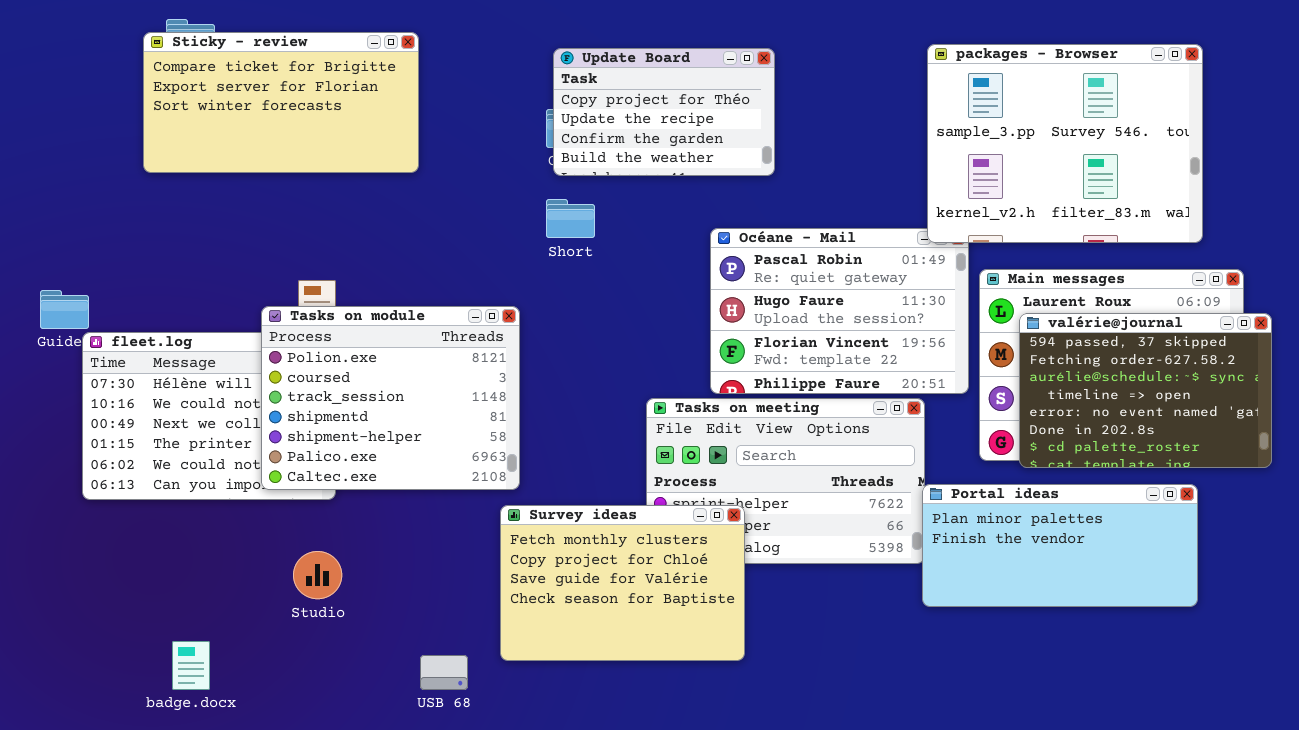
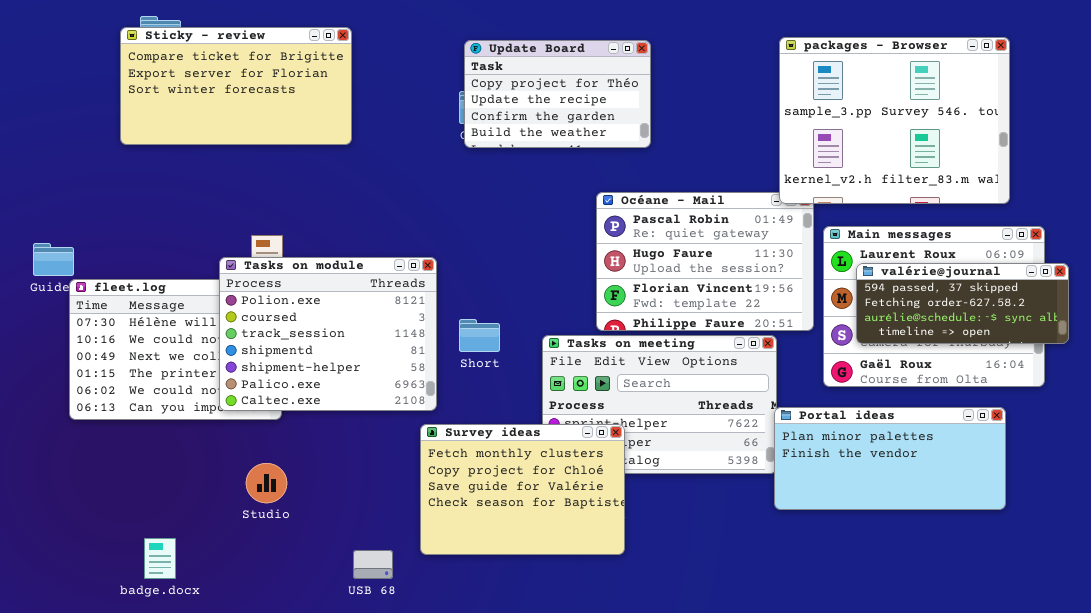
Short: [546,199,595,238] -> [459,319,500,352], moved
valérie@journal: [1019,313,1272,468] -> [856,263,1069,344], resized

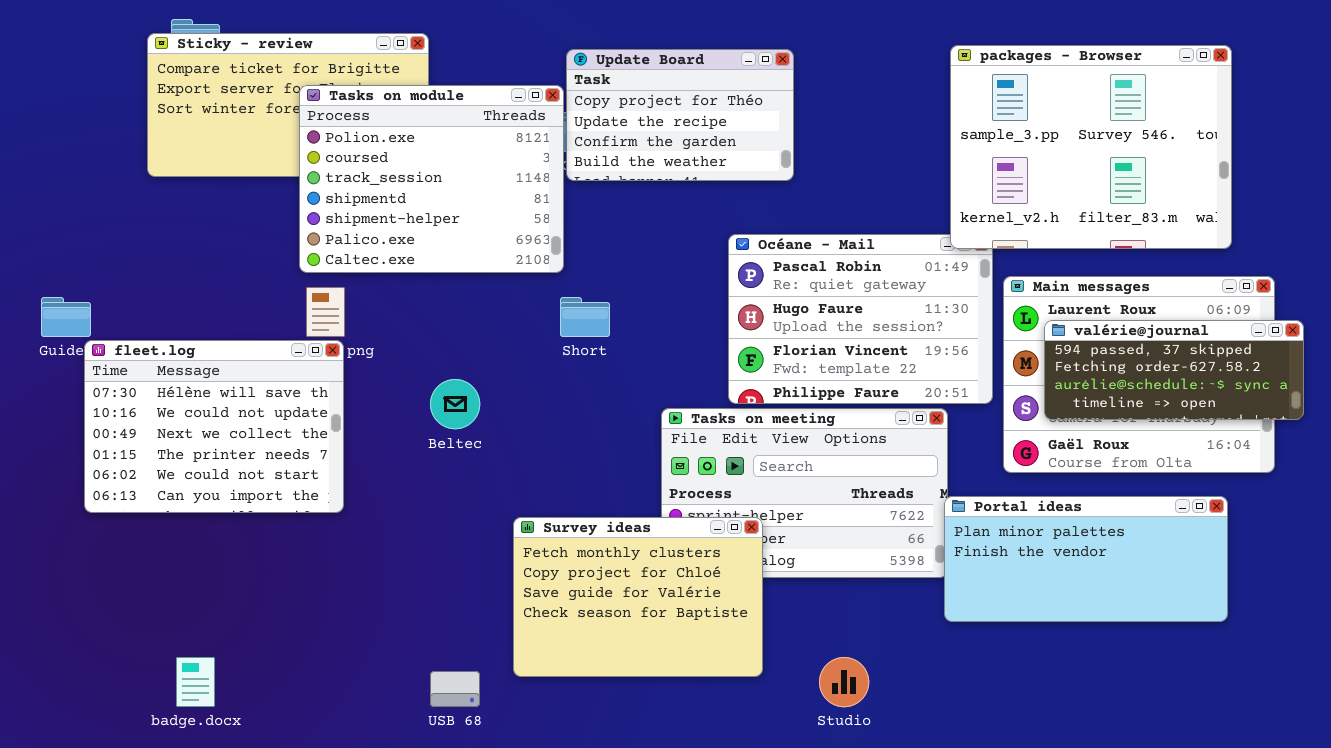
Tasks on module: [219,257,437,411] -> [299,85,564,273], moved
Short: [459,319,500,352] -> [560,297,610,337], moved
Studio: [246,463,287,503] -> [819,657,869,707], moved

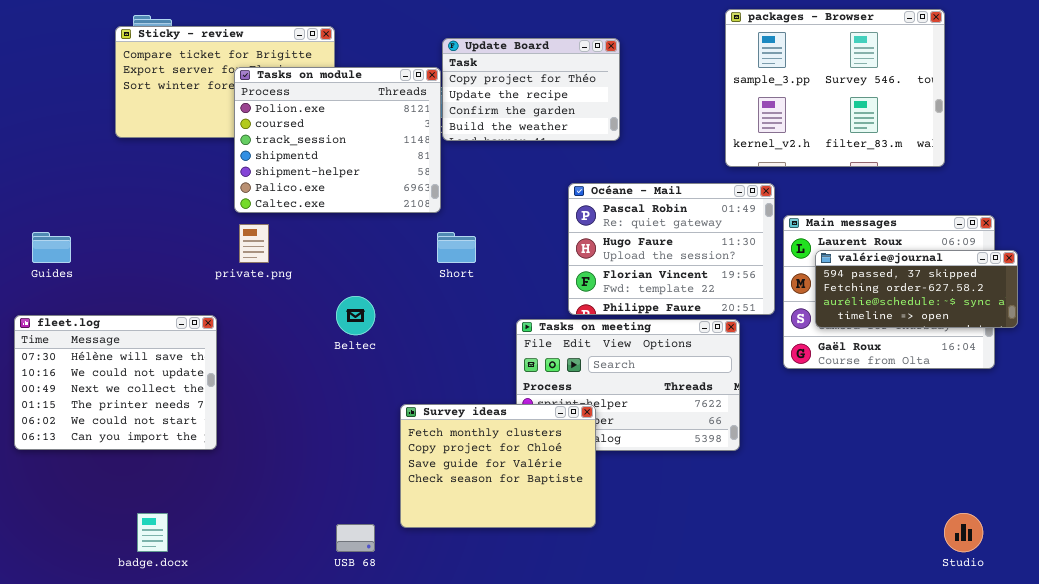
packages - Browser: [950,45,1232,249] -> [725,9,945,167], moved
fleet.log: [84,340,344,513] -> [14,315,217,450], moved
Portal ideas: [944,496,1228,622] -> none, closed
Studio: [819,657,869,707] -> [944,513,983,552], moved

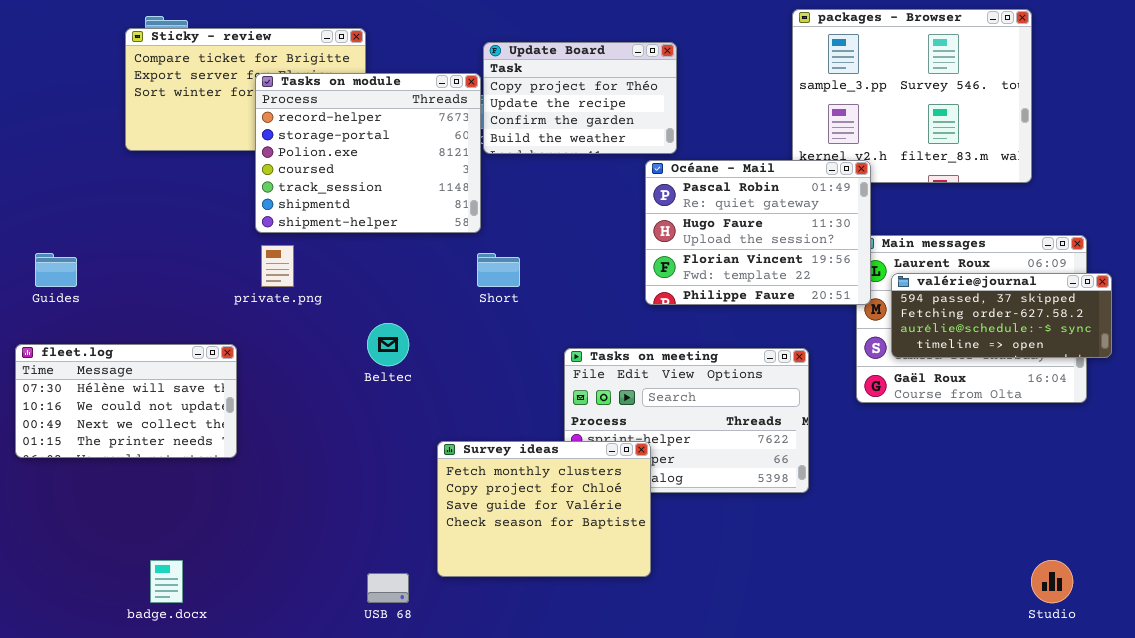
Tasks on module: [234,67,441,213] -> [255,73,481,233], scrolled up 2 rows
Océane - Mail: [568,183,775,315] -> [645,160,871,305], moved
fleet.log: [14,315,217,450] -> [15,344,237,458], resized

